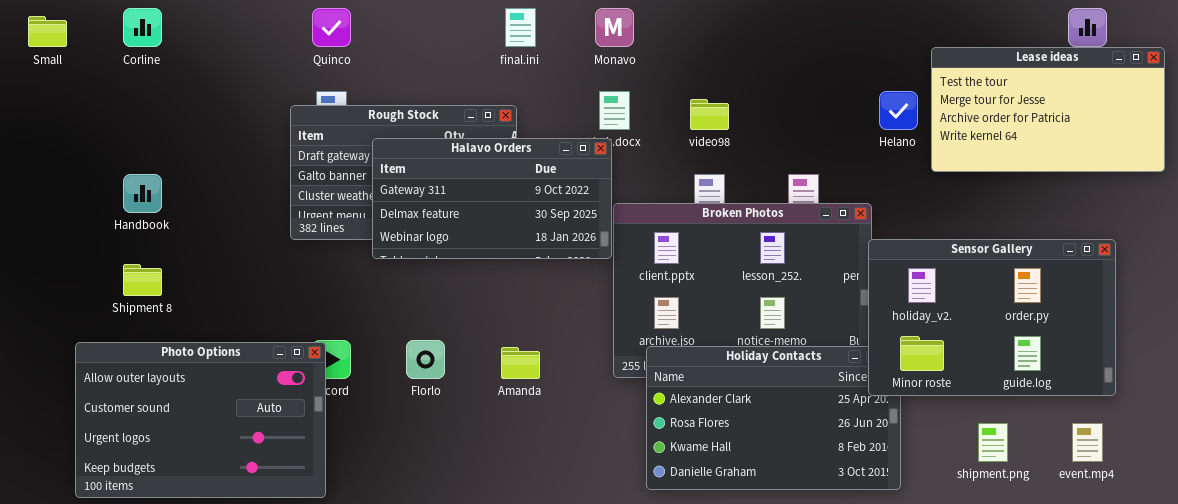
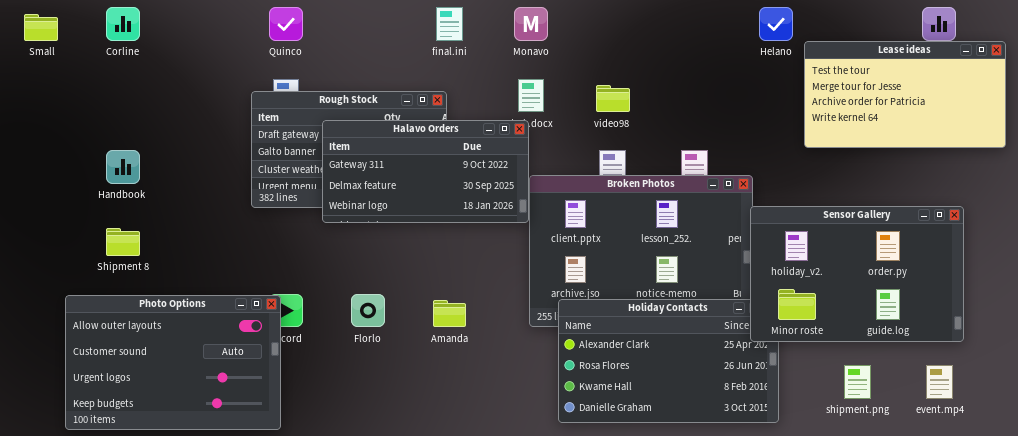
Helano: [879,91,918,130] -> [759,7,793,41], moved

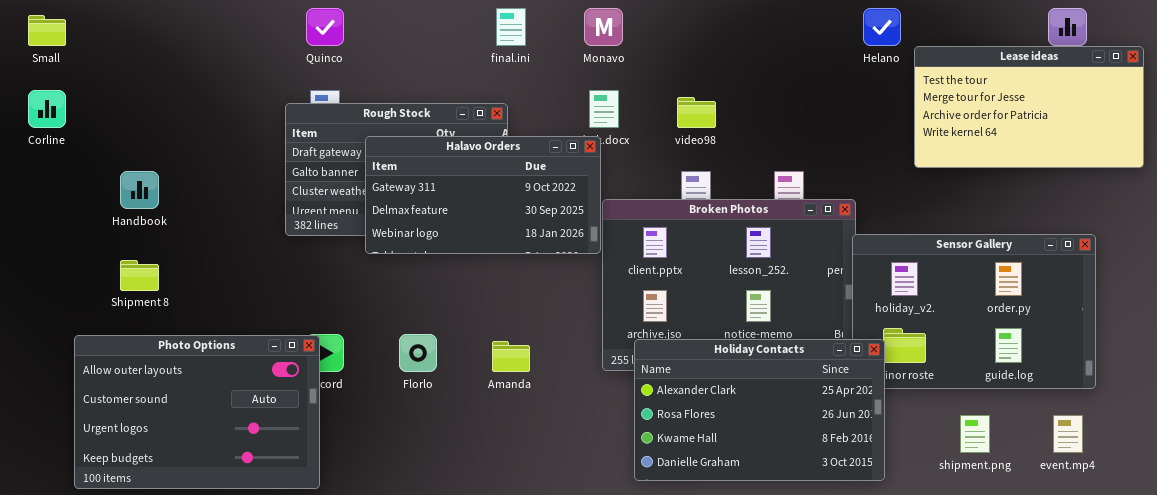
Corline: [106,7,140,41] -> [28,90,66,128], moved
Holiday Contacts: [558,299,779,423] -> [634,339,885,481], raised

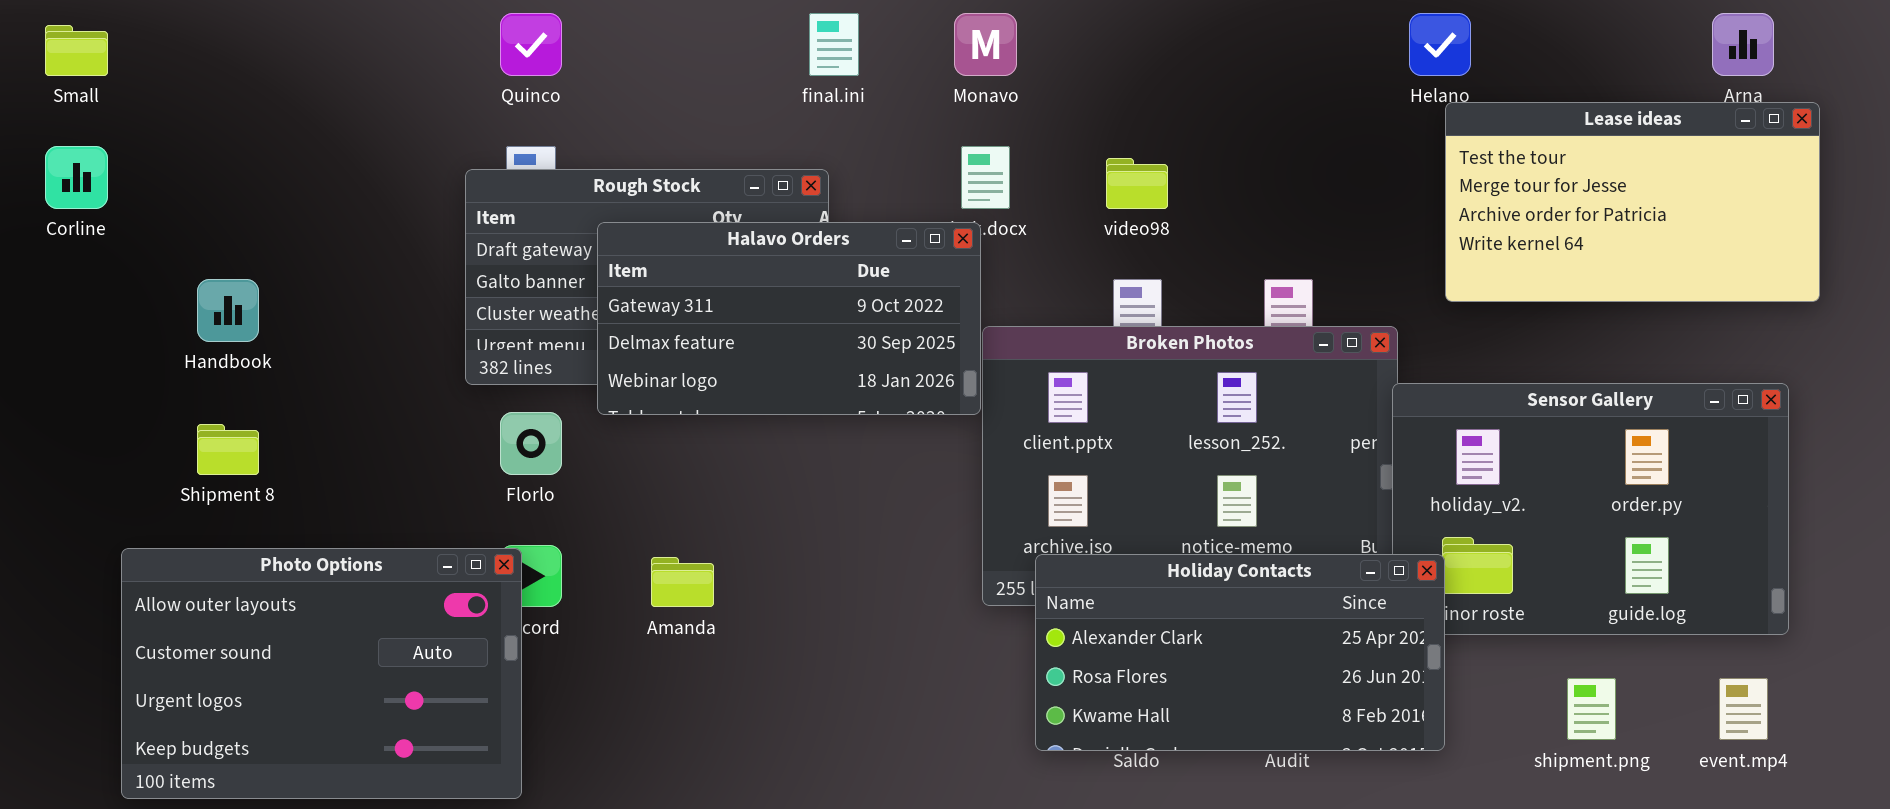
Lease ideas: [914,46,1144,168] -> [1445,102,1820,302], moved
Florlo: [399,334,437,372] -> [500,412,562,475], moved
Holiday Contacts: [634,339,885,481] -> [1035,554,1445,751], resized
Amanda: [492,341,530,372] -> [651,557,714,607], moved

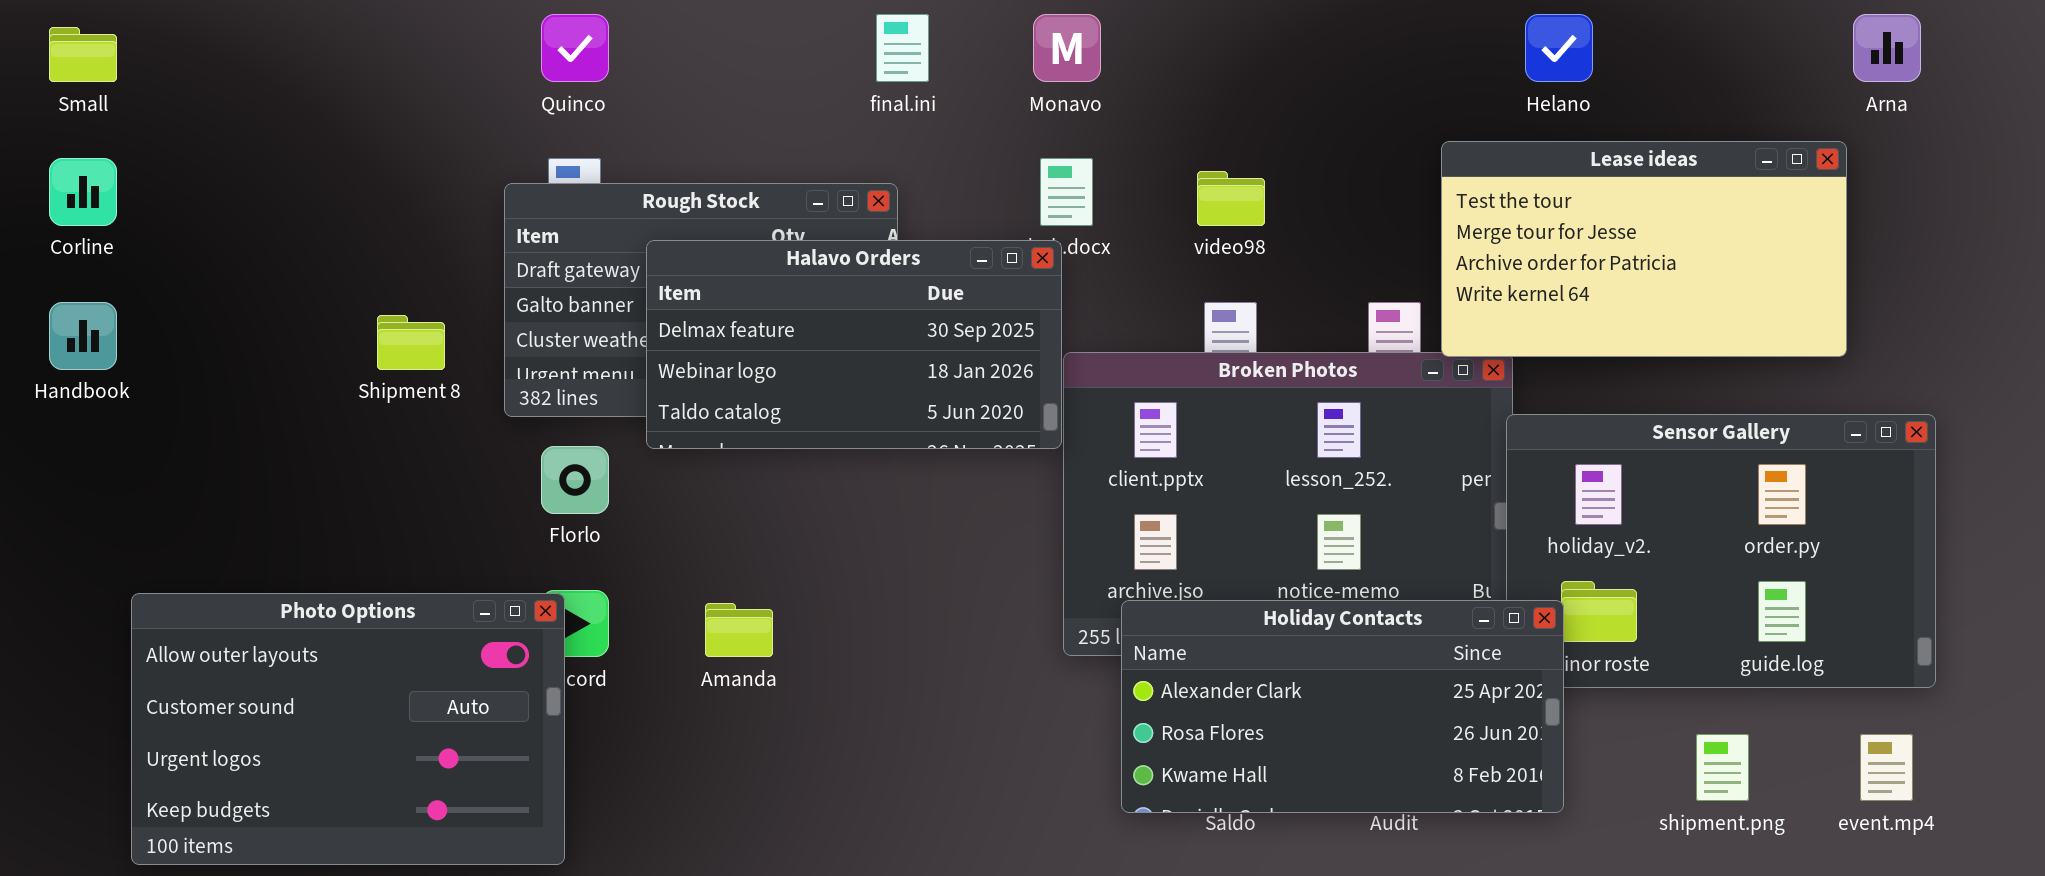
Lease ideas: [1445,102,1820,302] -> [1441,141,1847,357], moved
Halavo Orders: [597,222,981,415] -> [646,240,1062,449], scrolled down 1 row
Handbook: [197,279,259,342] -> [49,302,117,370], moved
Shipment 8: [197,424,259,475] -> [377,315,445,370], moved

